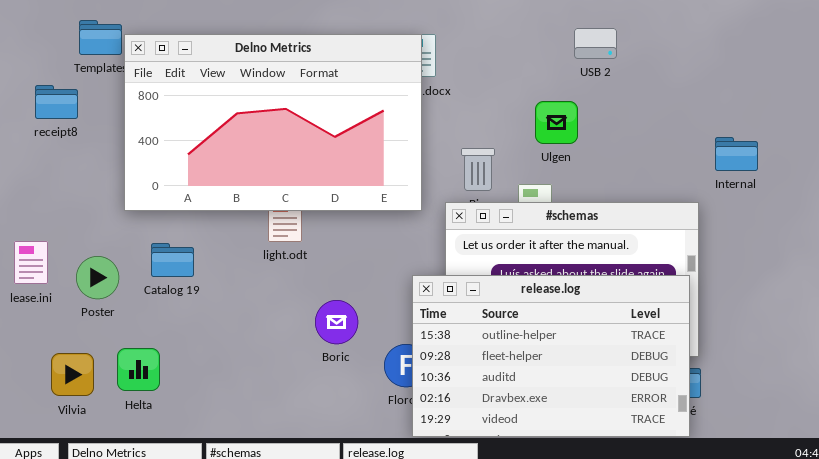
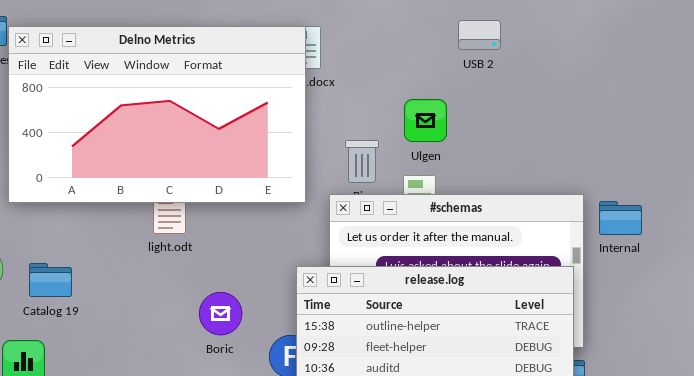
Ulgen: [535,101,578,144] -> [404,99,447,142], moved
Internal: [715,137,758,171] -> [599,201,642,235], moved
Catalog 19: [151,243,194,277] -> [29,263,72,297], moved

